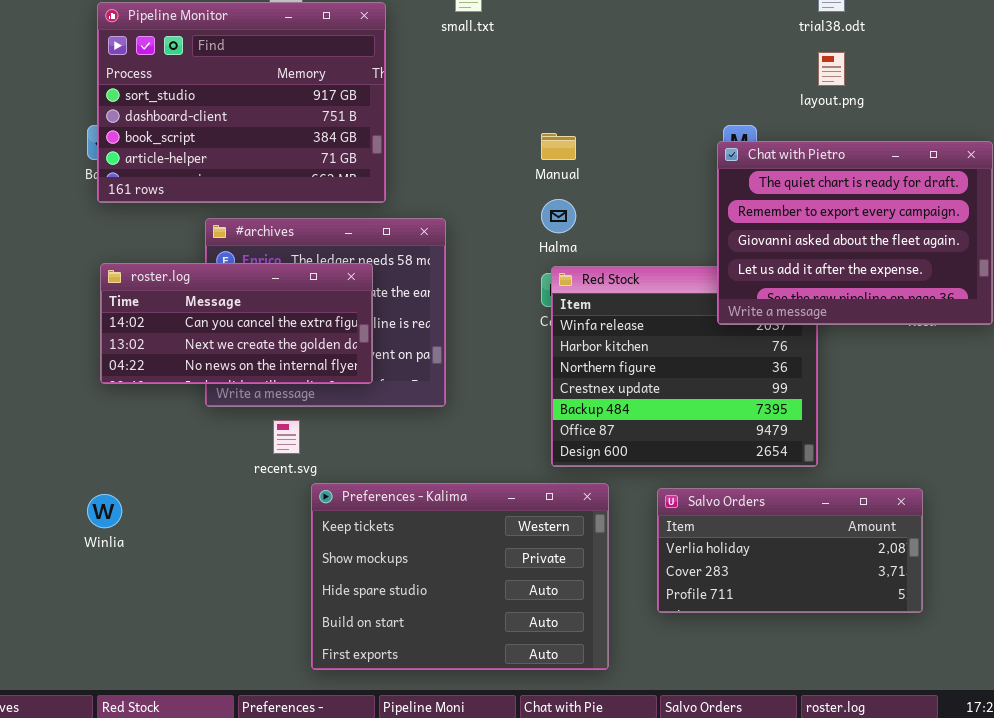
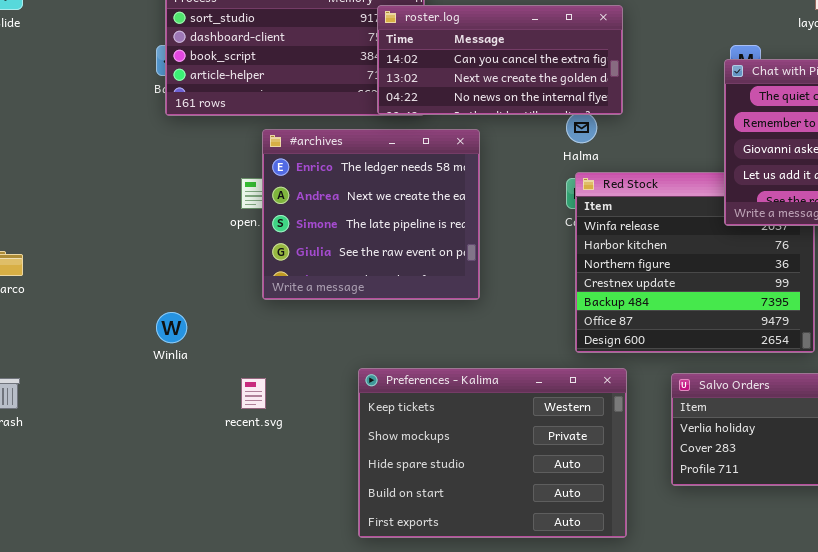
roster.log: [100,263,373,384] -> [377,5,623,115], moved
recent.svg: [273,420,300,454] -> [241,378,266,409], moved
Winlia: [87,494,122,528] -> [156,312,187,343], moved

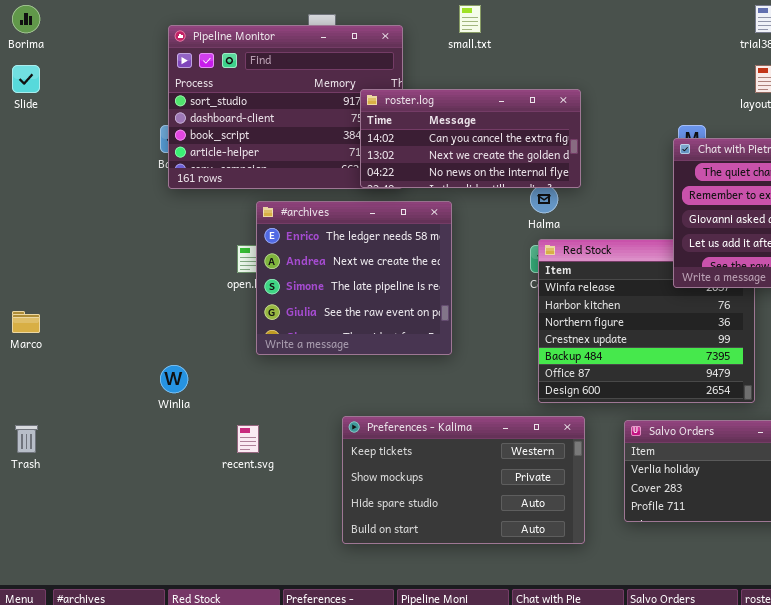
Preferences - Kalima: [358,368,627,538] -> [342,416,585,544], resized

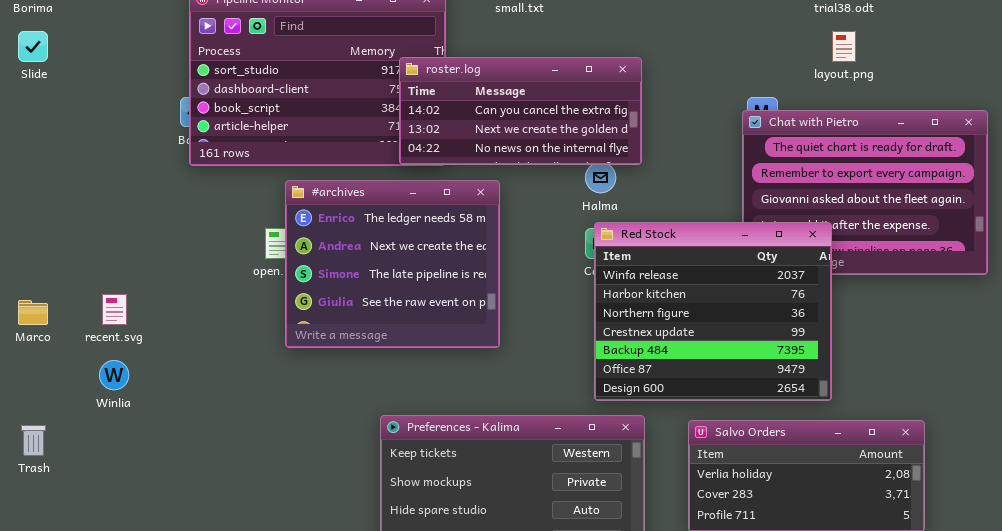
Red Stock: [538,239,755,403] -> [594,222,832,401], raised
Winlia: [160,365,188,393] -> [99,360,129,390], moved
recent.svg: [237,425,259,453] -> [102,294,127,325], moved

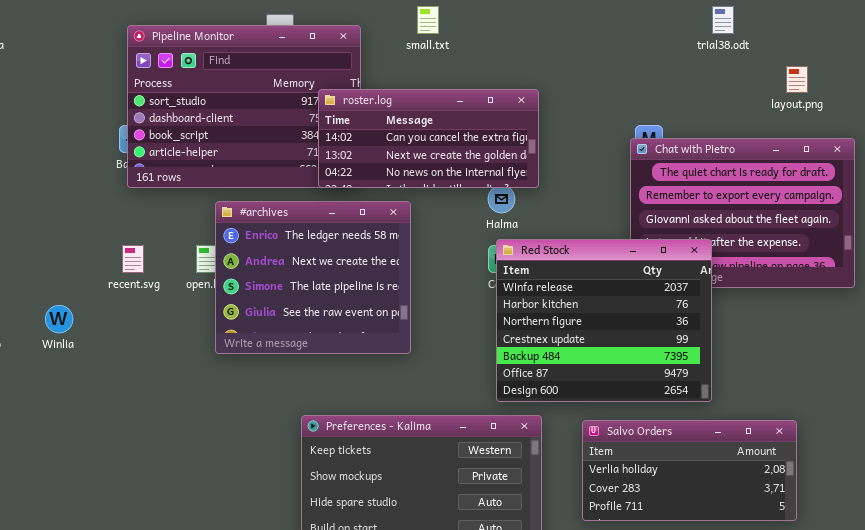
layout.png: [832,31,856,62] -> [786,66,808,93], moved
recent.svg: [102,294,127,325] -> [122,245,144,273], moved
Winlia: [99,360,129,390] -> [45,305,73,333], moved

